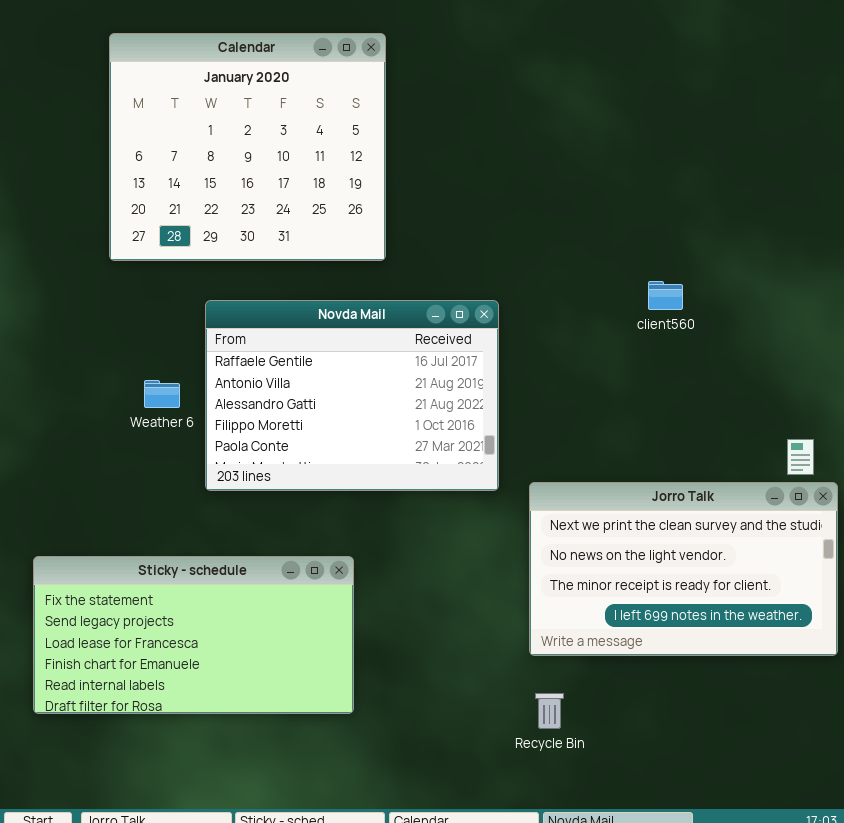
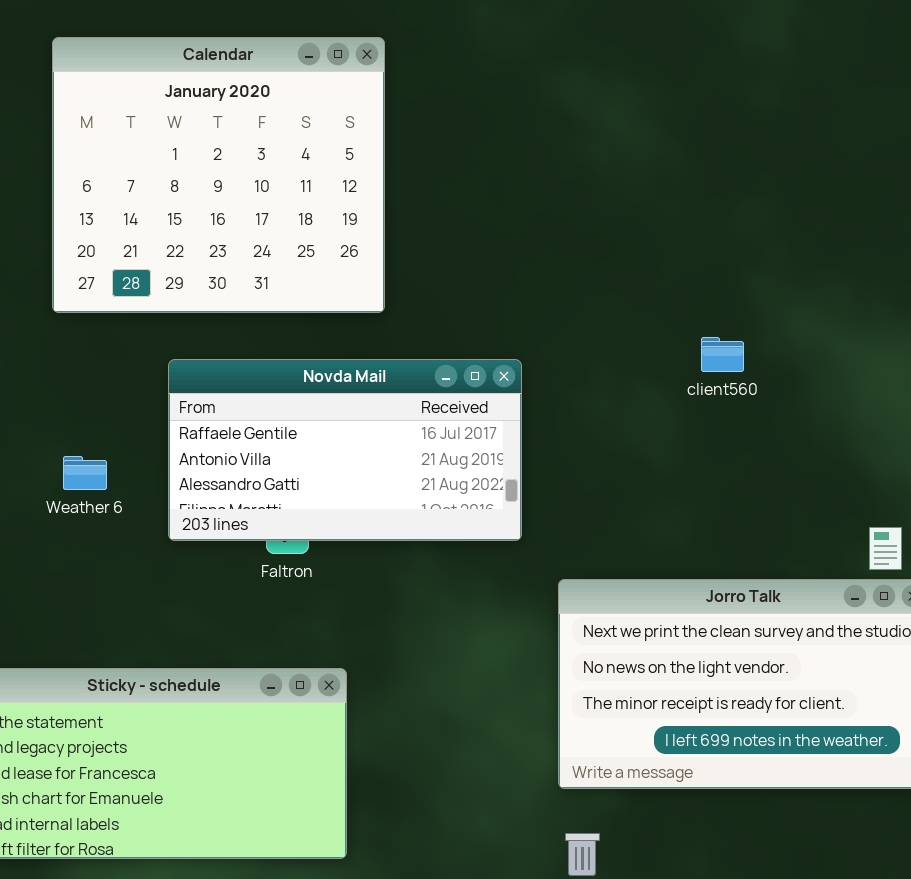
Novda Mail: [205,300,499,491] -> [168,359,522,541], resized
Weather 6: [144,380,180,408] -> [63,456,107,490], moved

